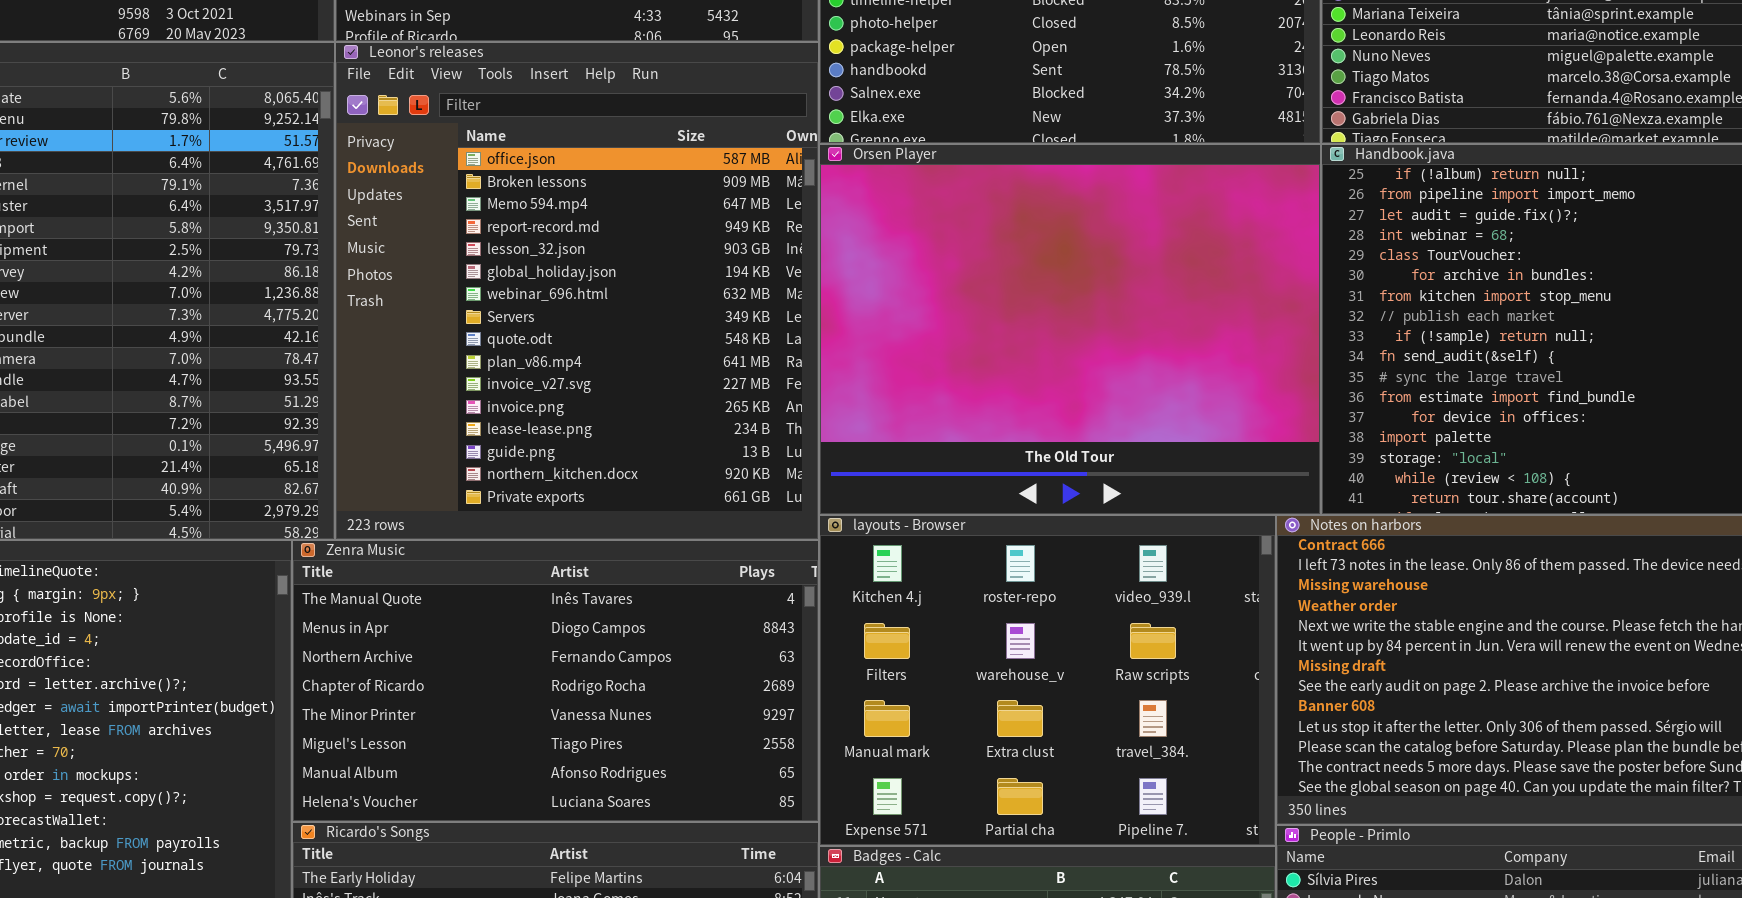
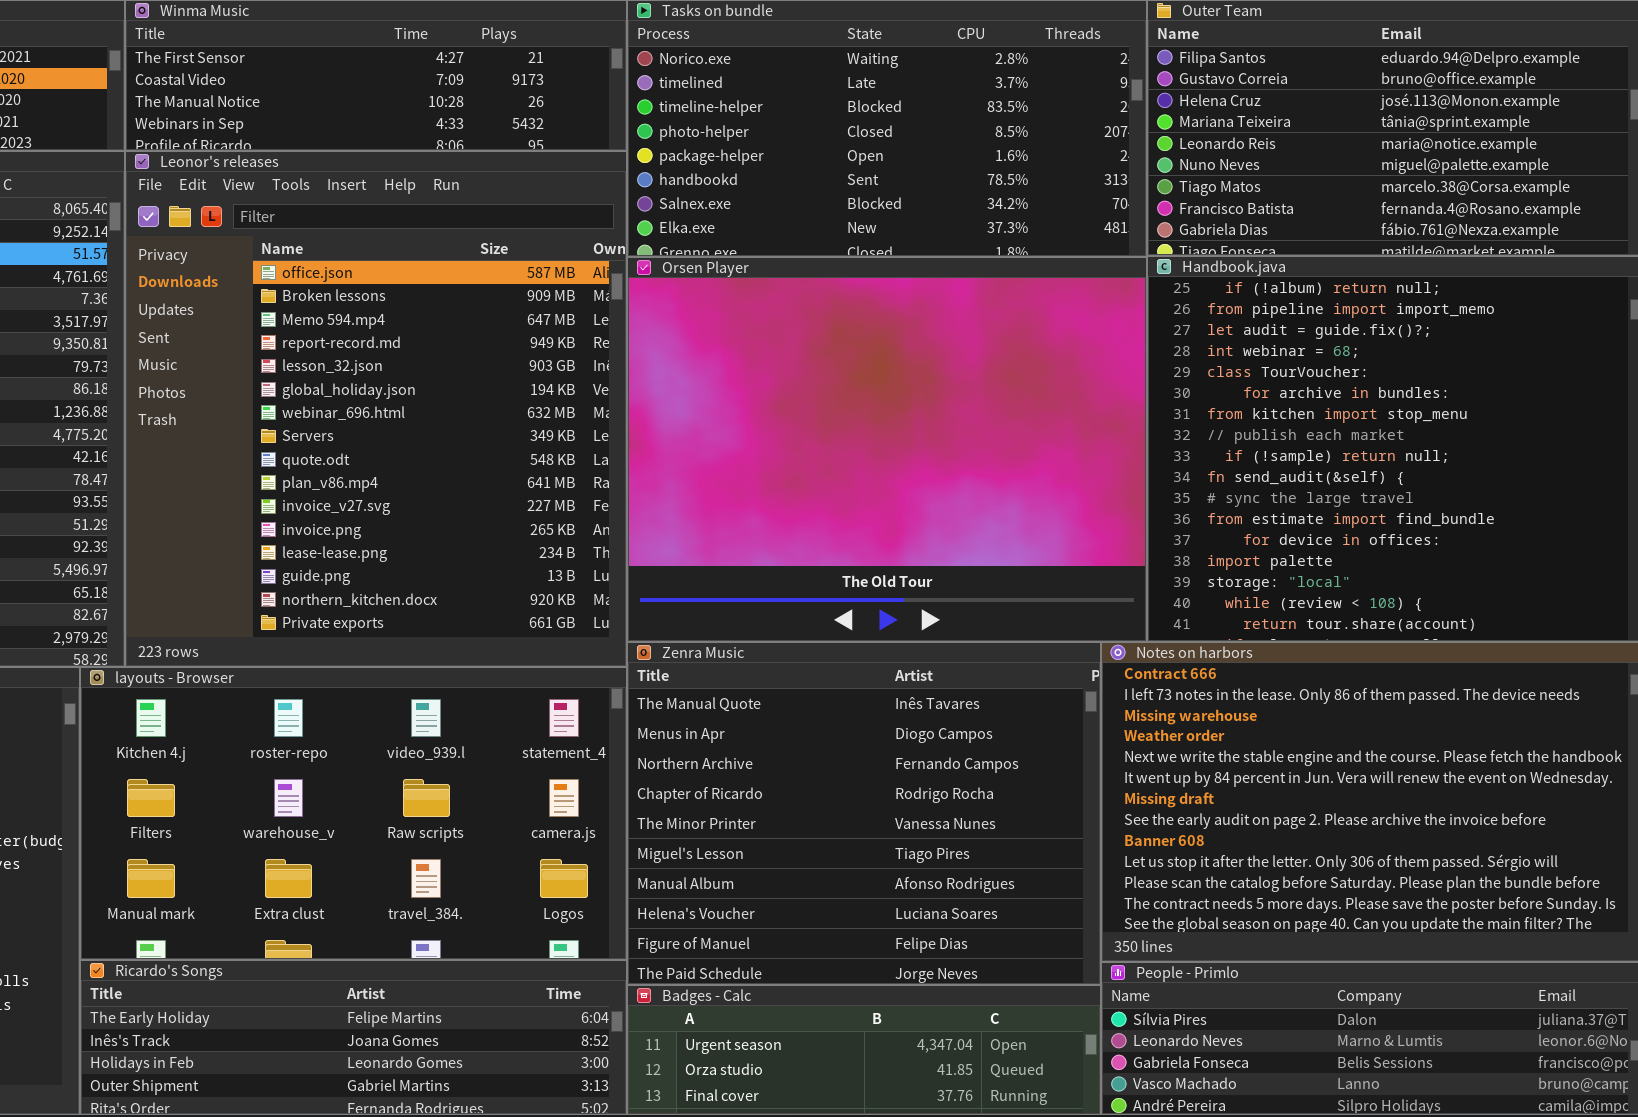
layouts - Browser: [819,515,1276,846] -> [80,667,627,960], moved, resized
Zenra Music: [292,540,819,822] -> [627,642,1101,985], moved, resized

